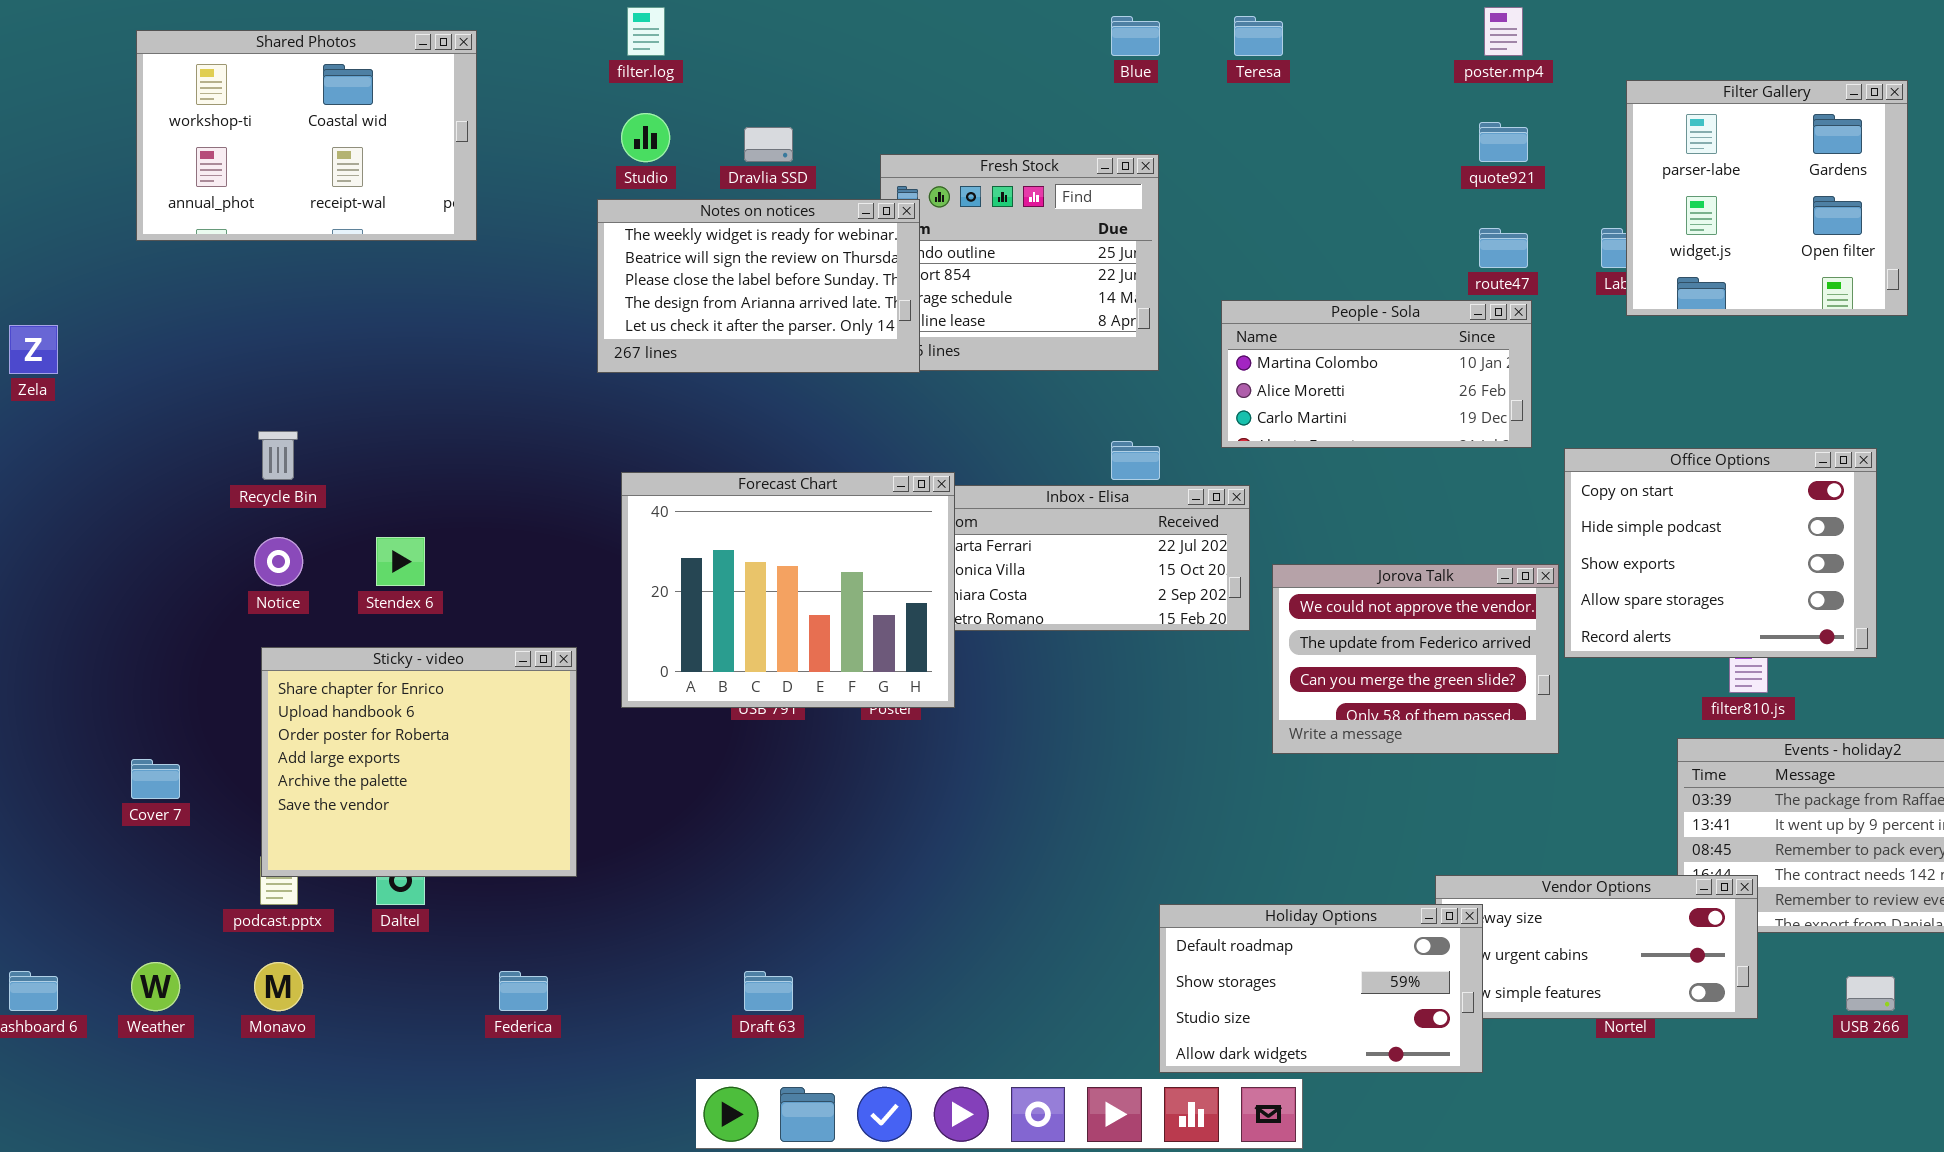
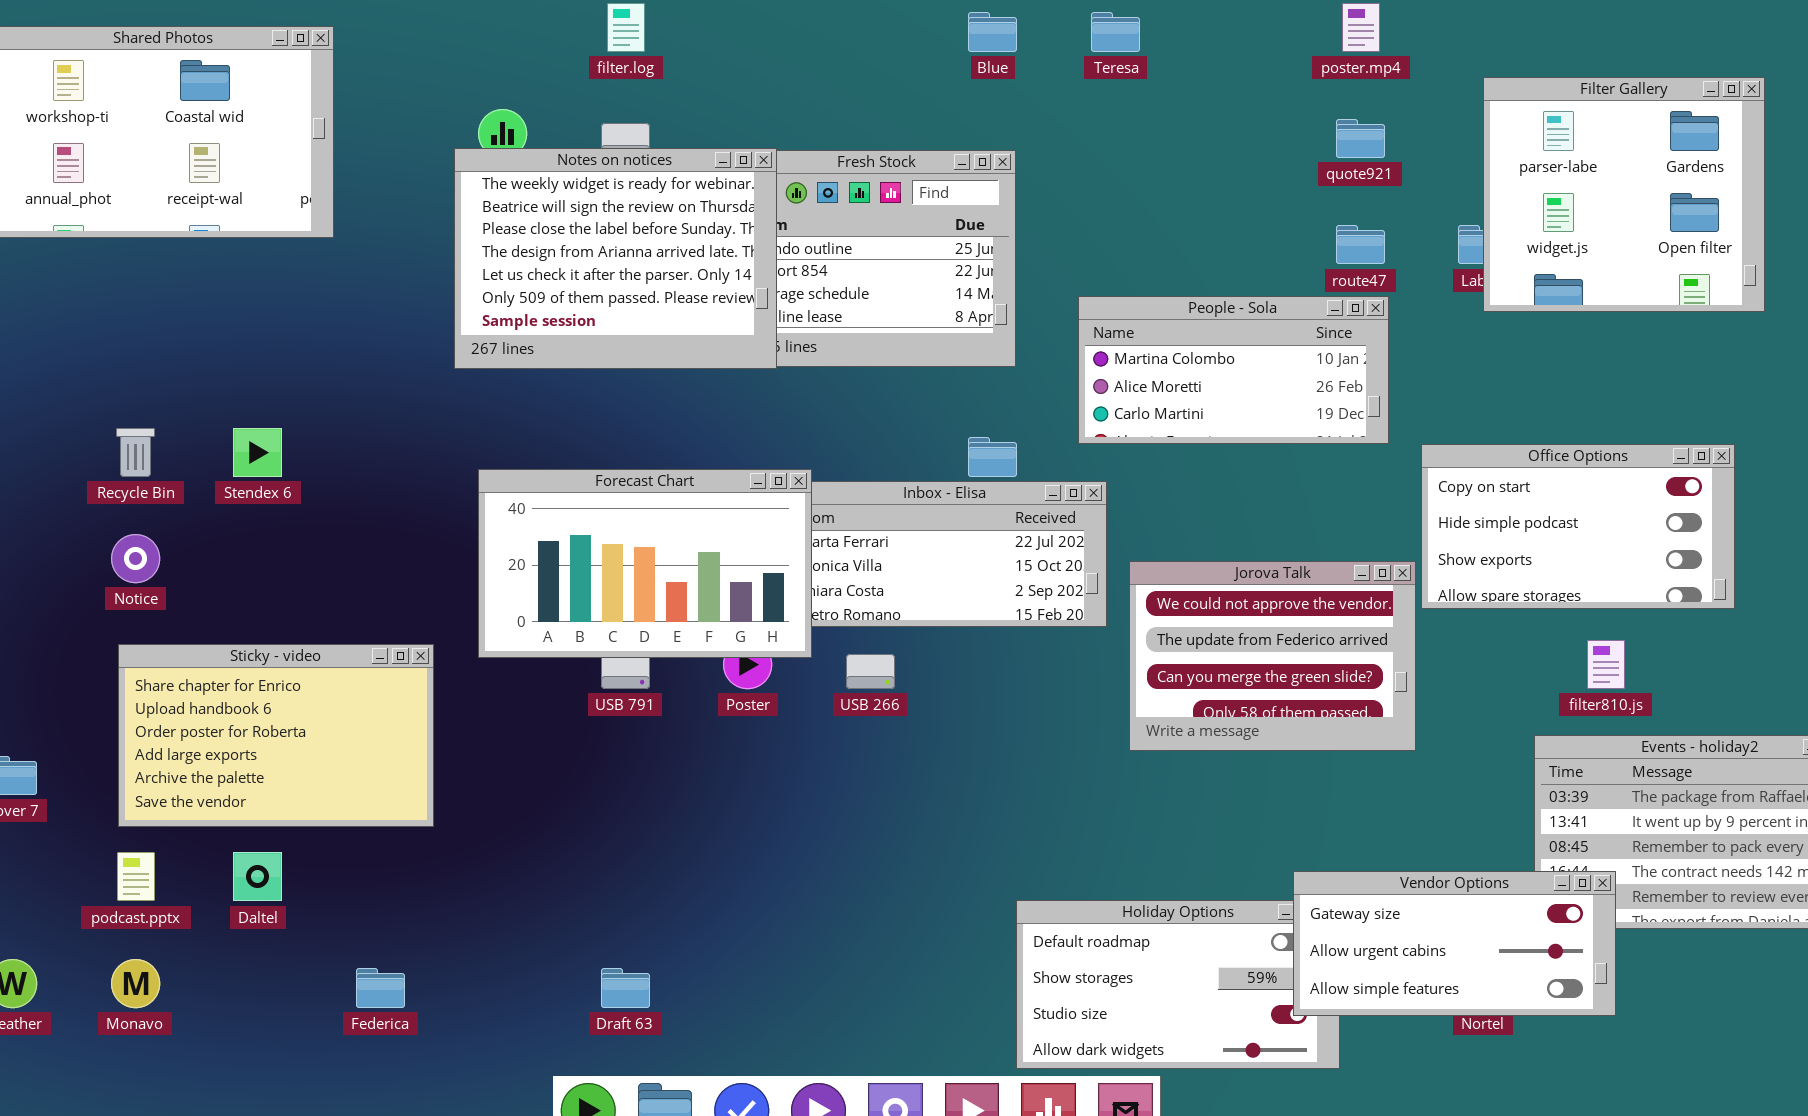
filter.log: [627,7,665,56] -> [607,3,645,52], moved
Notes on notices: [597,199,920,373] -> [454,148,777,369], resized
Office Options: [1564,448,1877,658] -> [1421,444,1735,609], resized
Forecast Chart: [621,472,955,708] -> [478,469,812,658], resized
Stendex 6: [376,537,425,586] -> [233,428,282,477], moved
Sticky - video: [261,647,577,877] -> [118,644,434,827], resized
Vendor Options: [1435,875,1758,1019] -> [1293,871,1616,1016], raised
USB 266: [1846,976,1895,1011] -> [846,654,895,689], moved

